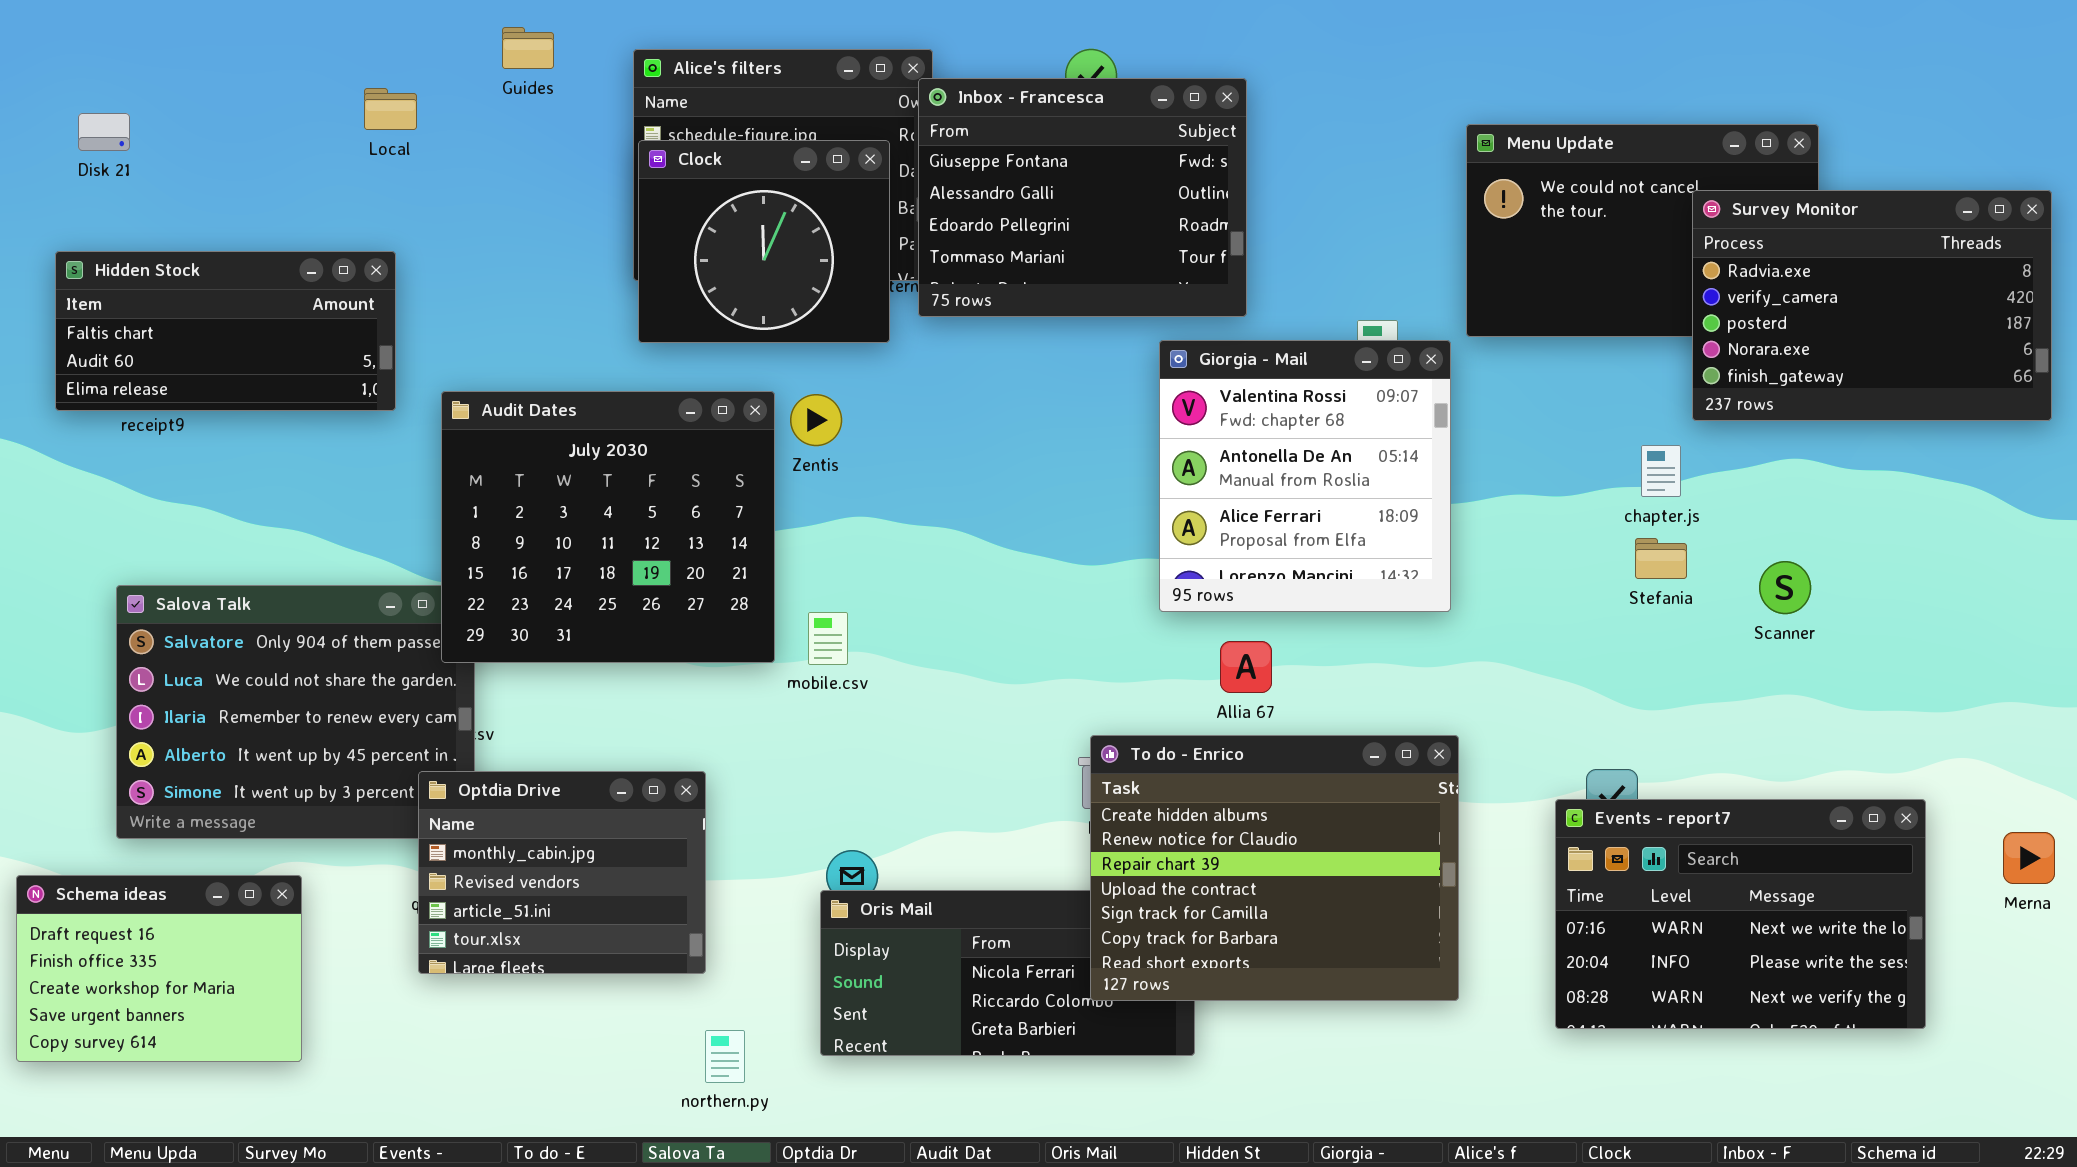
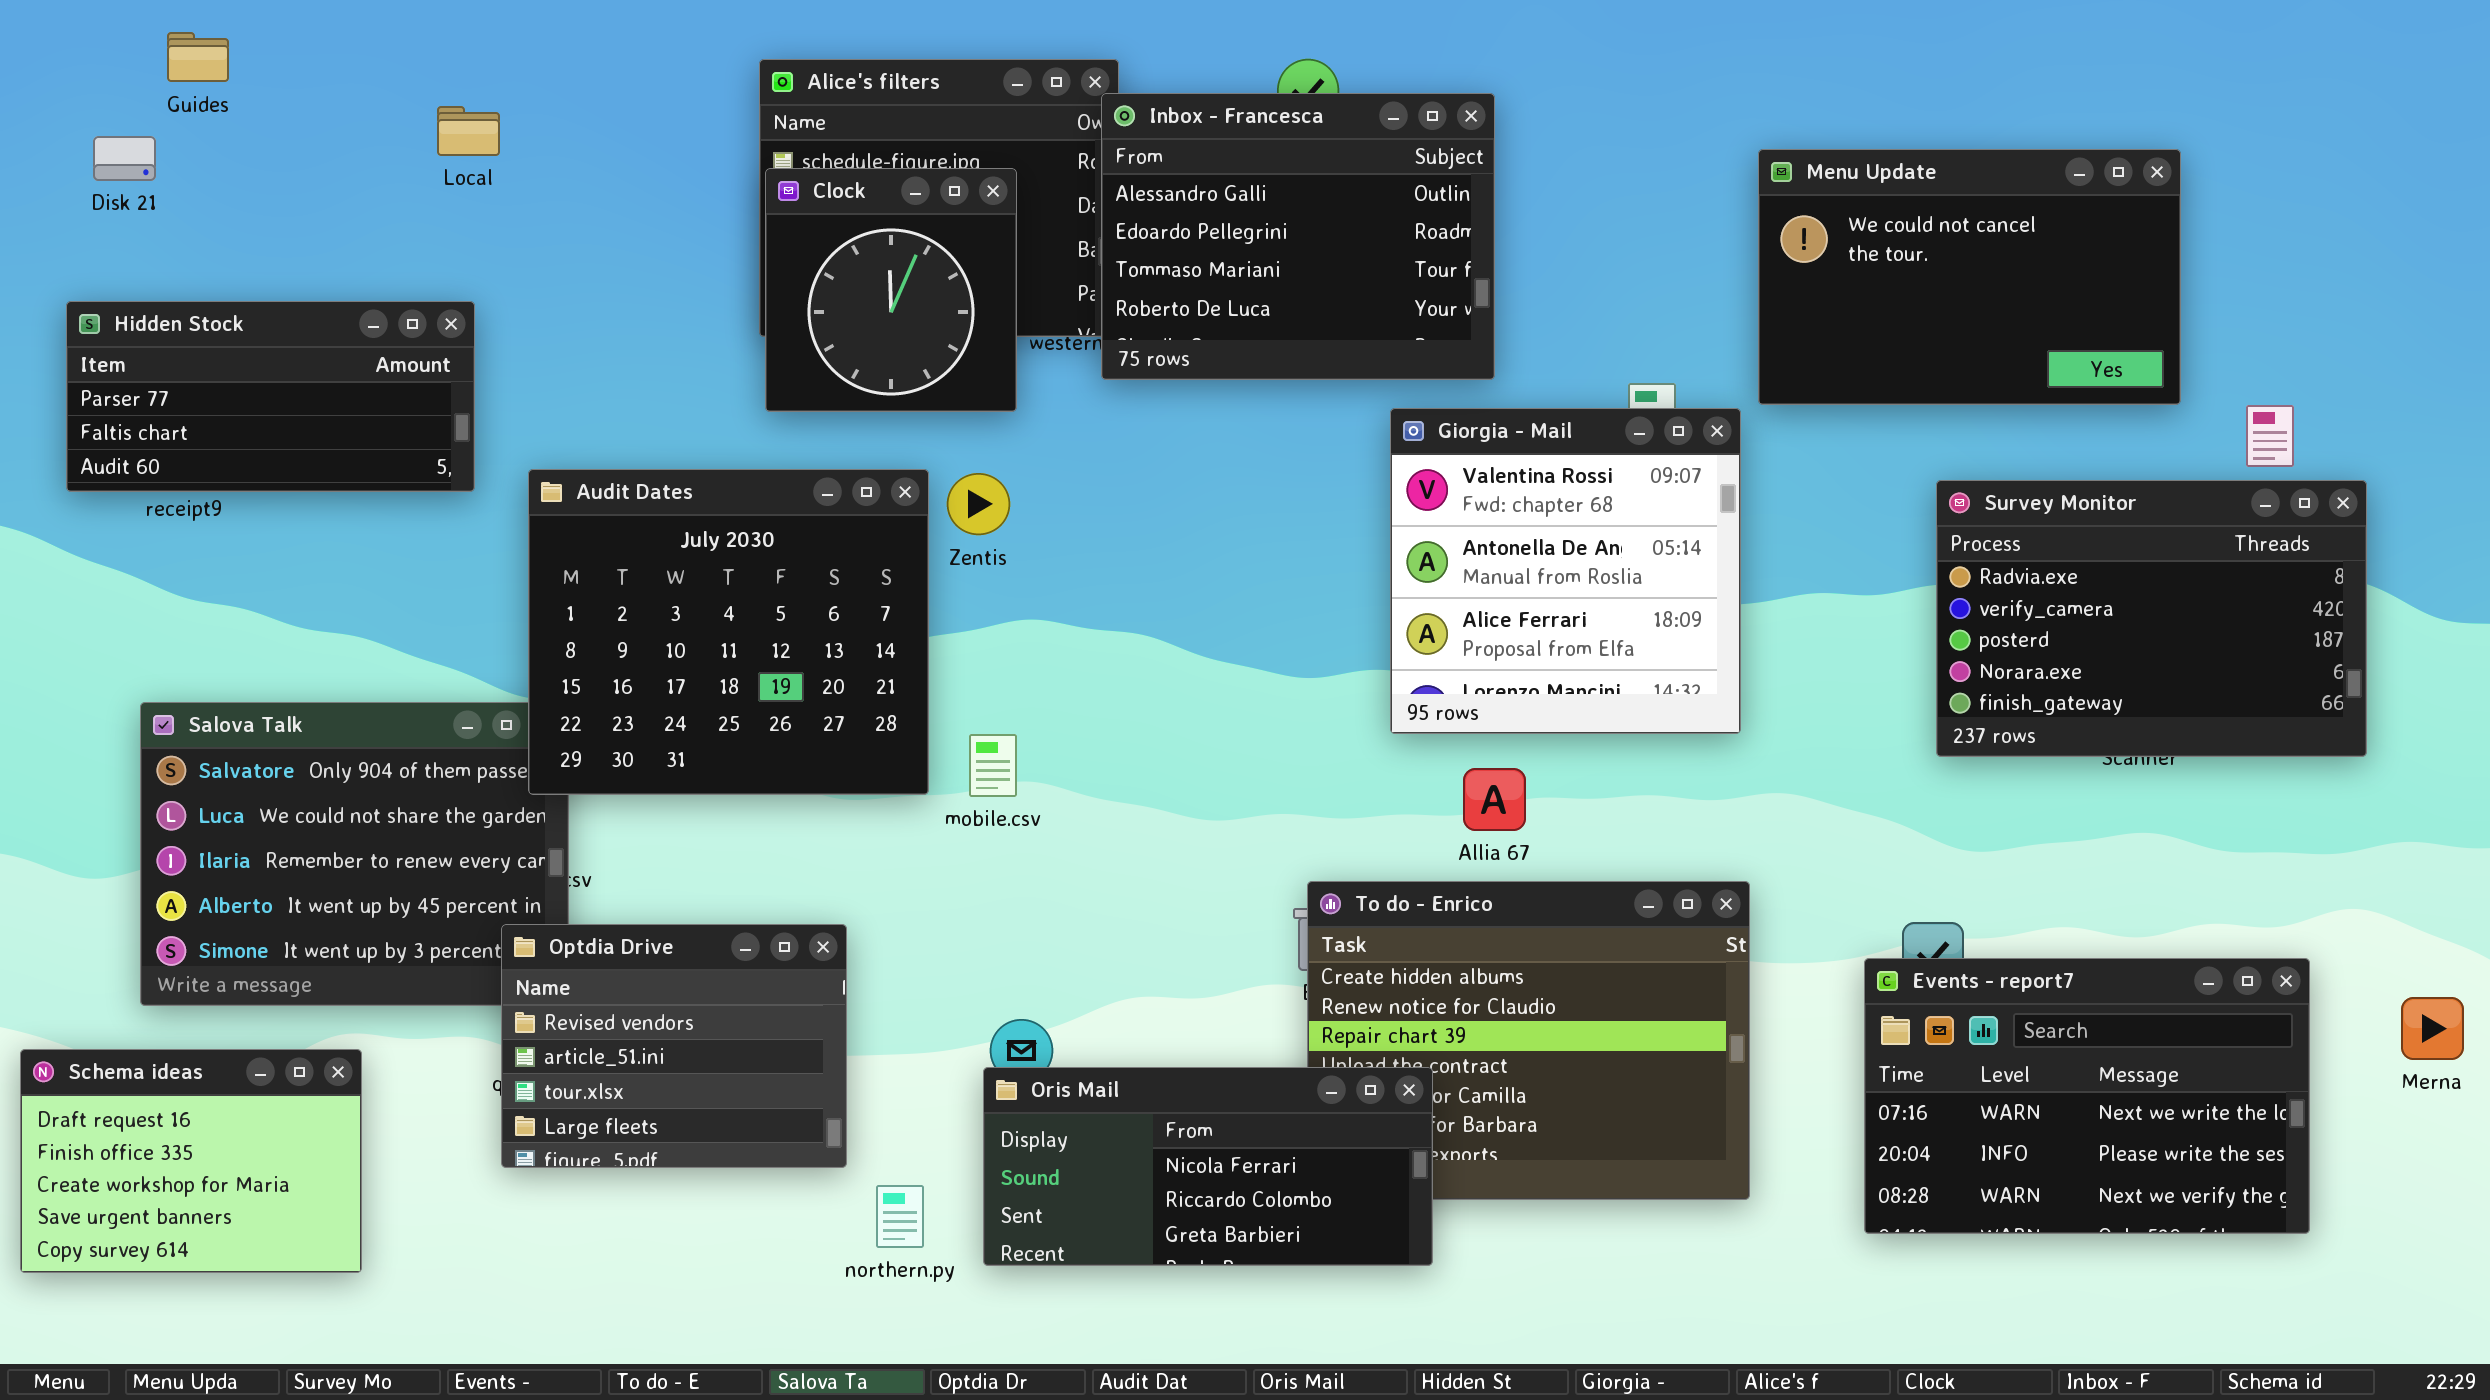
Guides: [502,27,554,69] -> [167,32,229,82], moved
Inbox - Francesca: [918,78,1247,317] -> [1101,93,1495,380], scrolled down 1 row
Clock: [638,140,890,343] -> [765,168,1017,412], resized
Survey Monitor: [1692,190,2052,421] -> [1936,480,2367,757], moved
Hidden Stock: [55,251,396,411] -> [66,301,475,492], scrolled up 1 row
Optdia Drive: [418,771,706,974] -> [501,924,847,1168], scrolled down 1 row
Oris Mail: [820,890,1195,1056] -> [983,1067,1433,1266], raised
northern.py: [705,1030,745,1083] -> [876,1185,924,1248], moved

